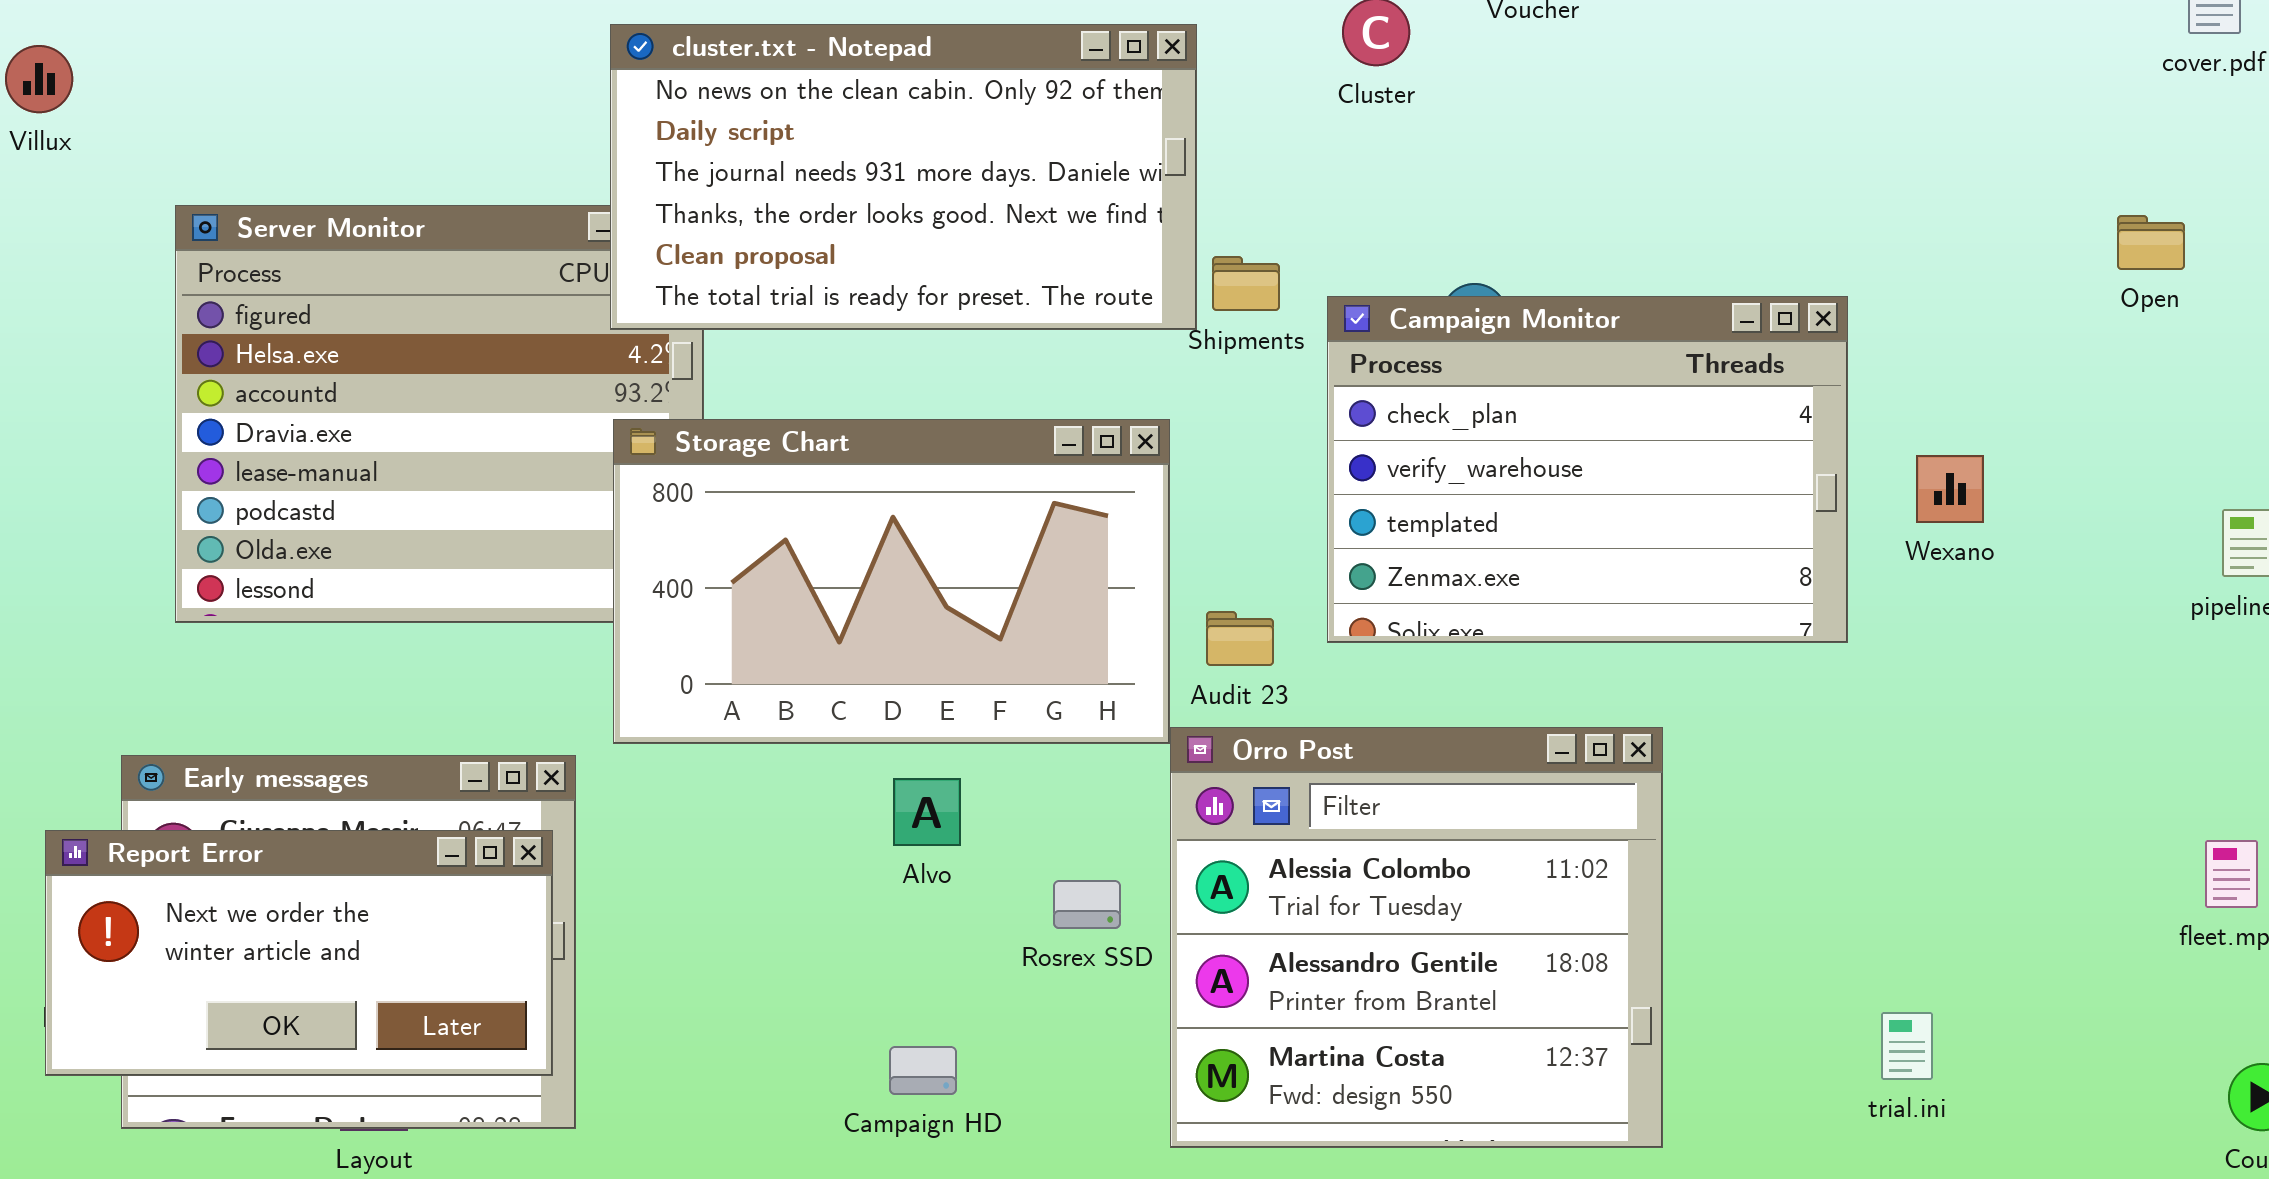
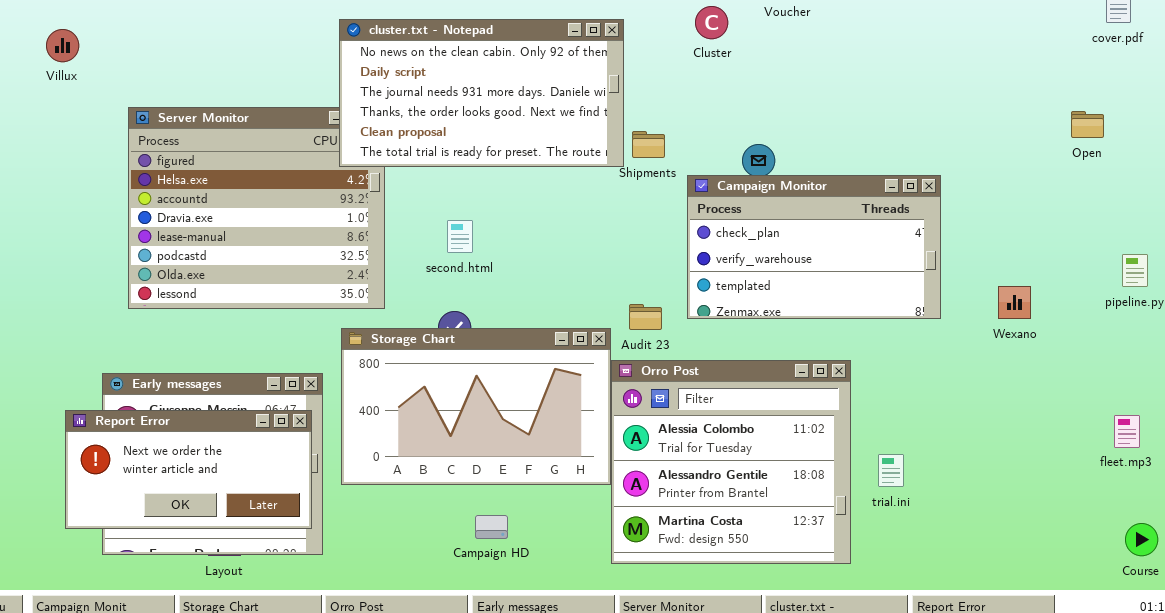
Campaign Monitor: [1327,296,1848,643] -> [687,175,941,319], resized
Storage Chart: [613,419,1170,744] -> [341,328,611,485], moved
Wexano: [1916,455,1984,523] -> [998,286,1031,319], moved
trial.ini: [1881,1012,1933,1080] -> [878,454,904,487], moved

